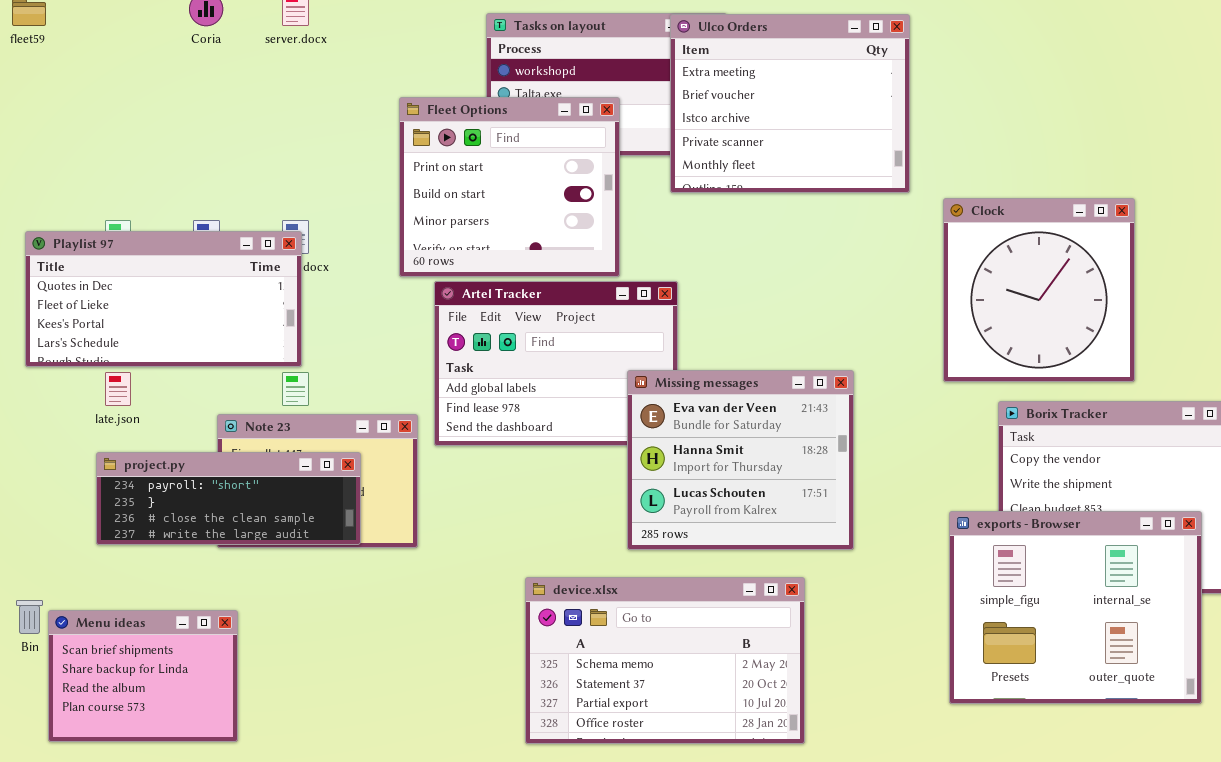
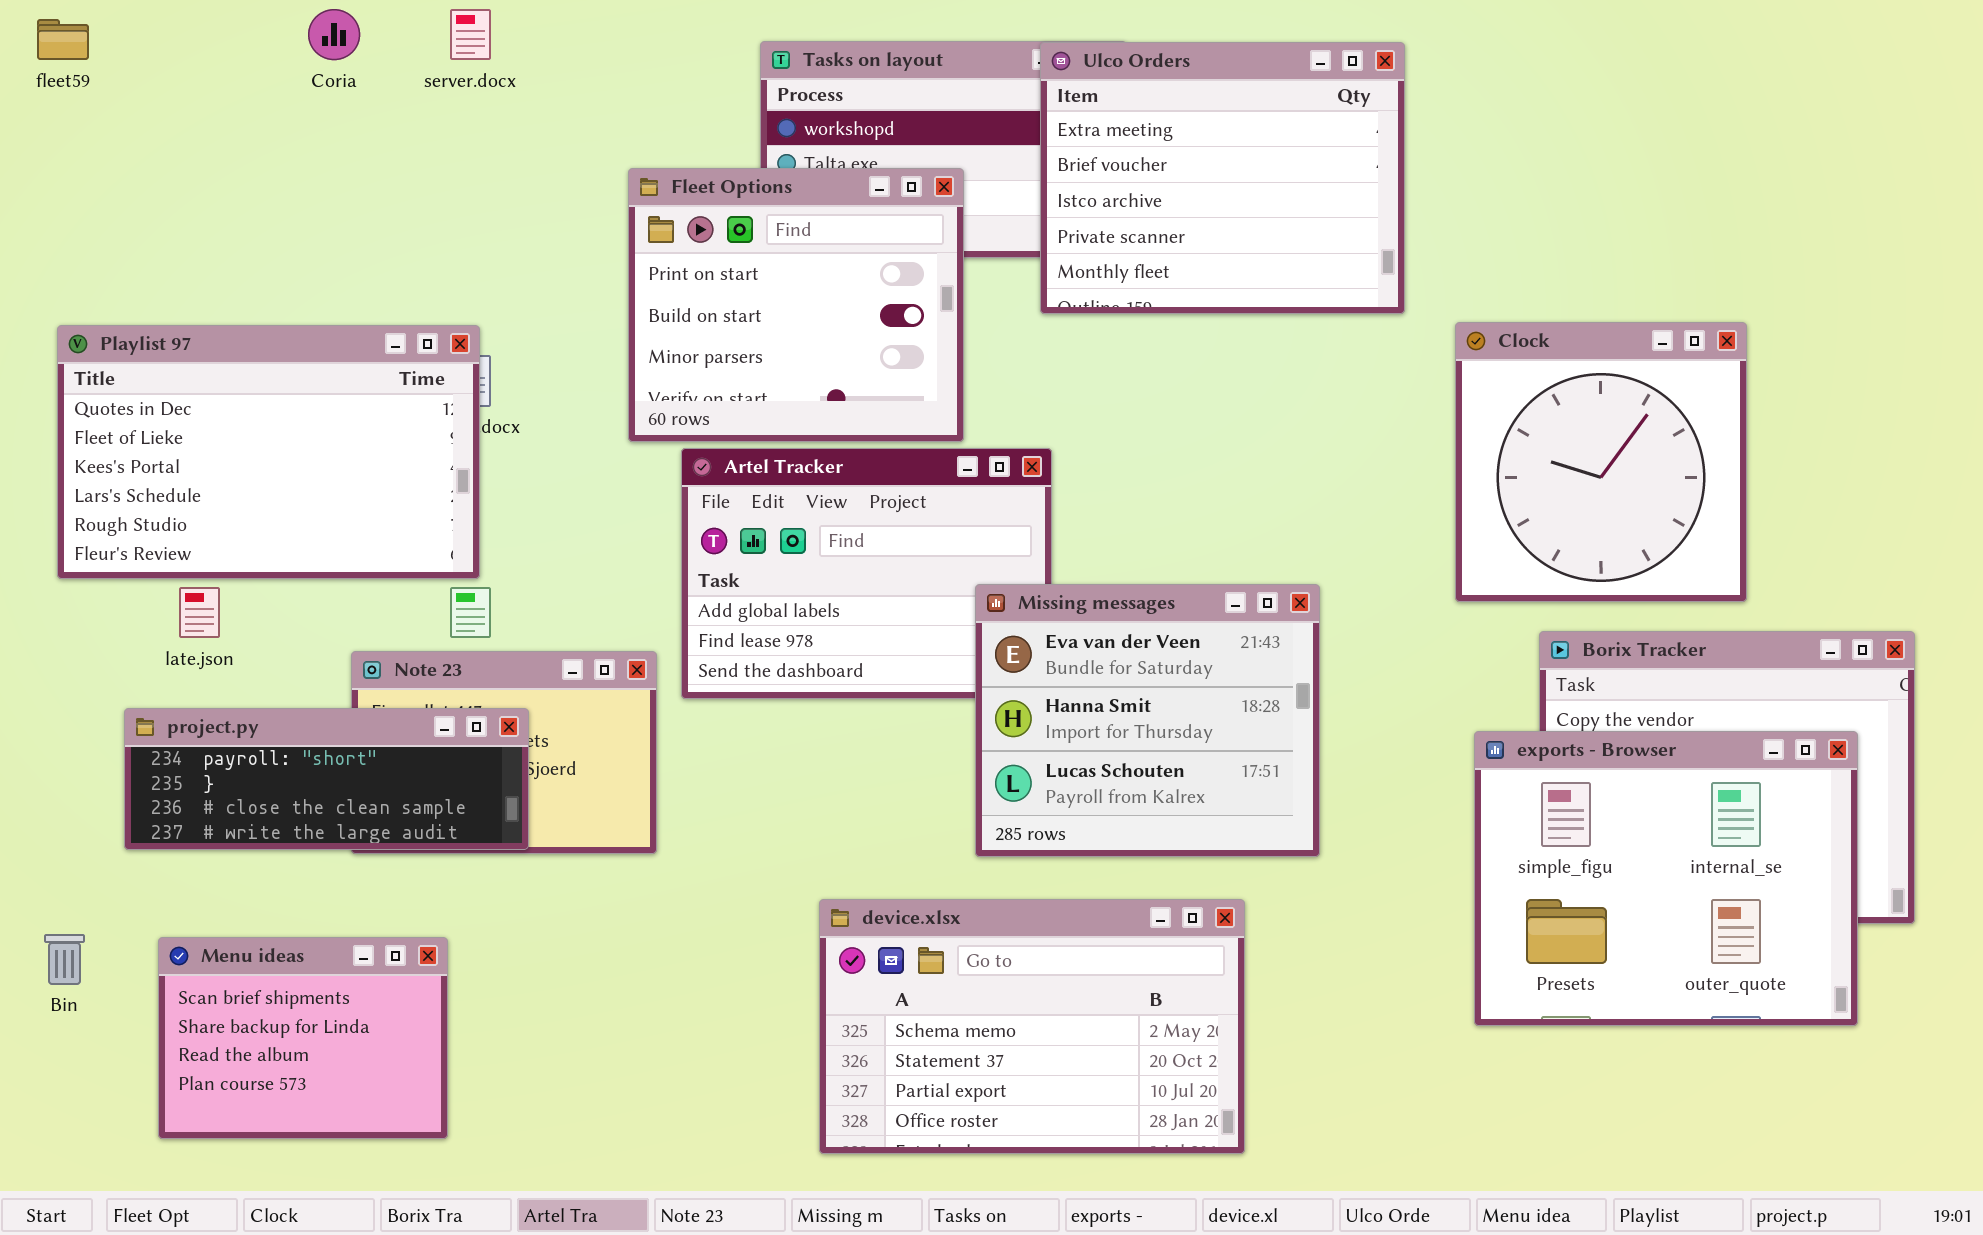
Playlist 97: [25,231,302,367] -> [57,325,480,579], resized
project.py: [96,452,361,545] -> [124,708,529,850], moved
exports - Browser: [949,511,1202,704] -> [1474,731,1858,1026], moved
Menu ideas: [48,610,238,742] -> [158,937,448,1139], moved

